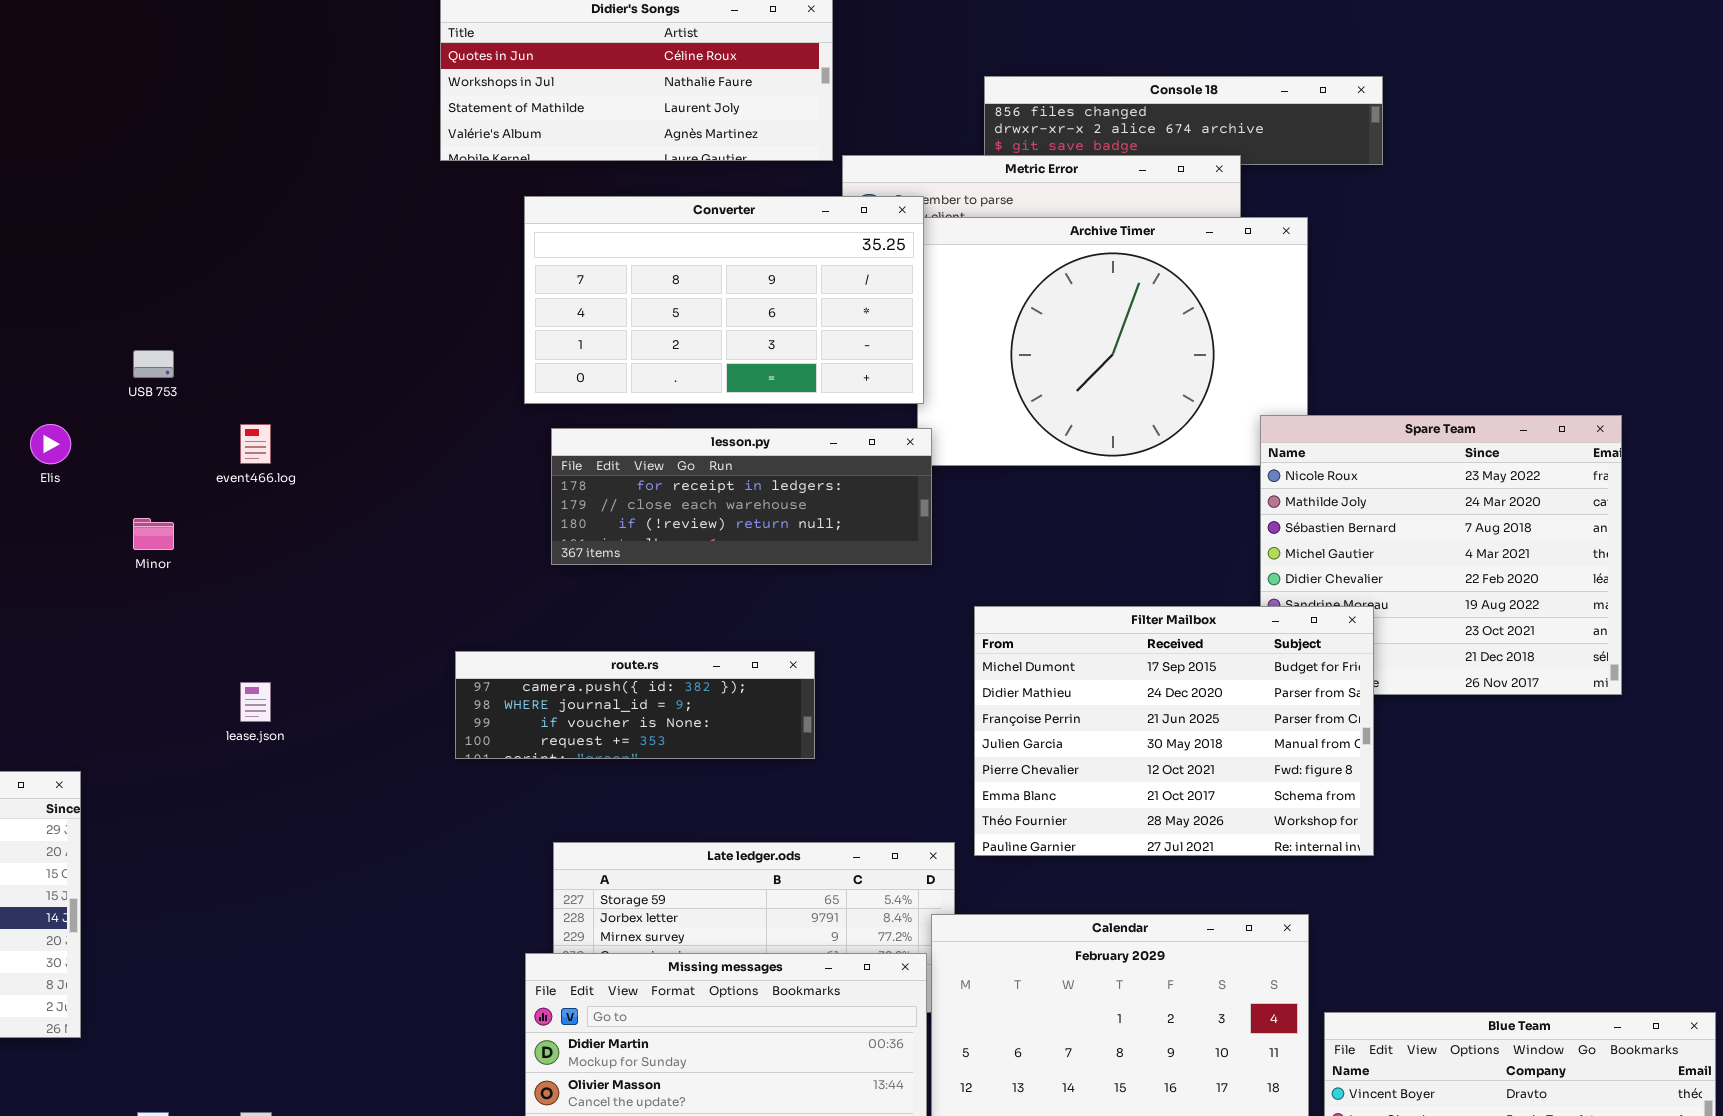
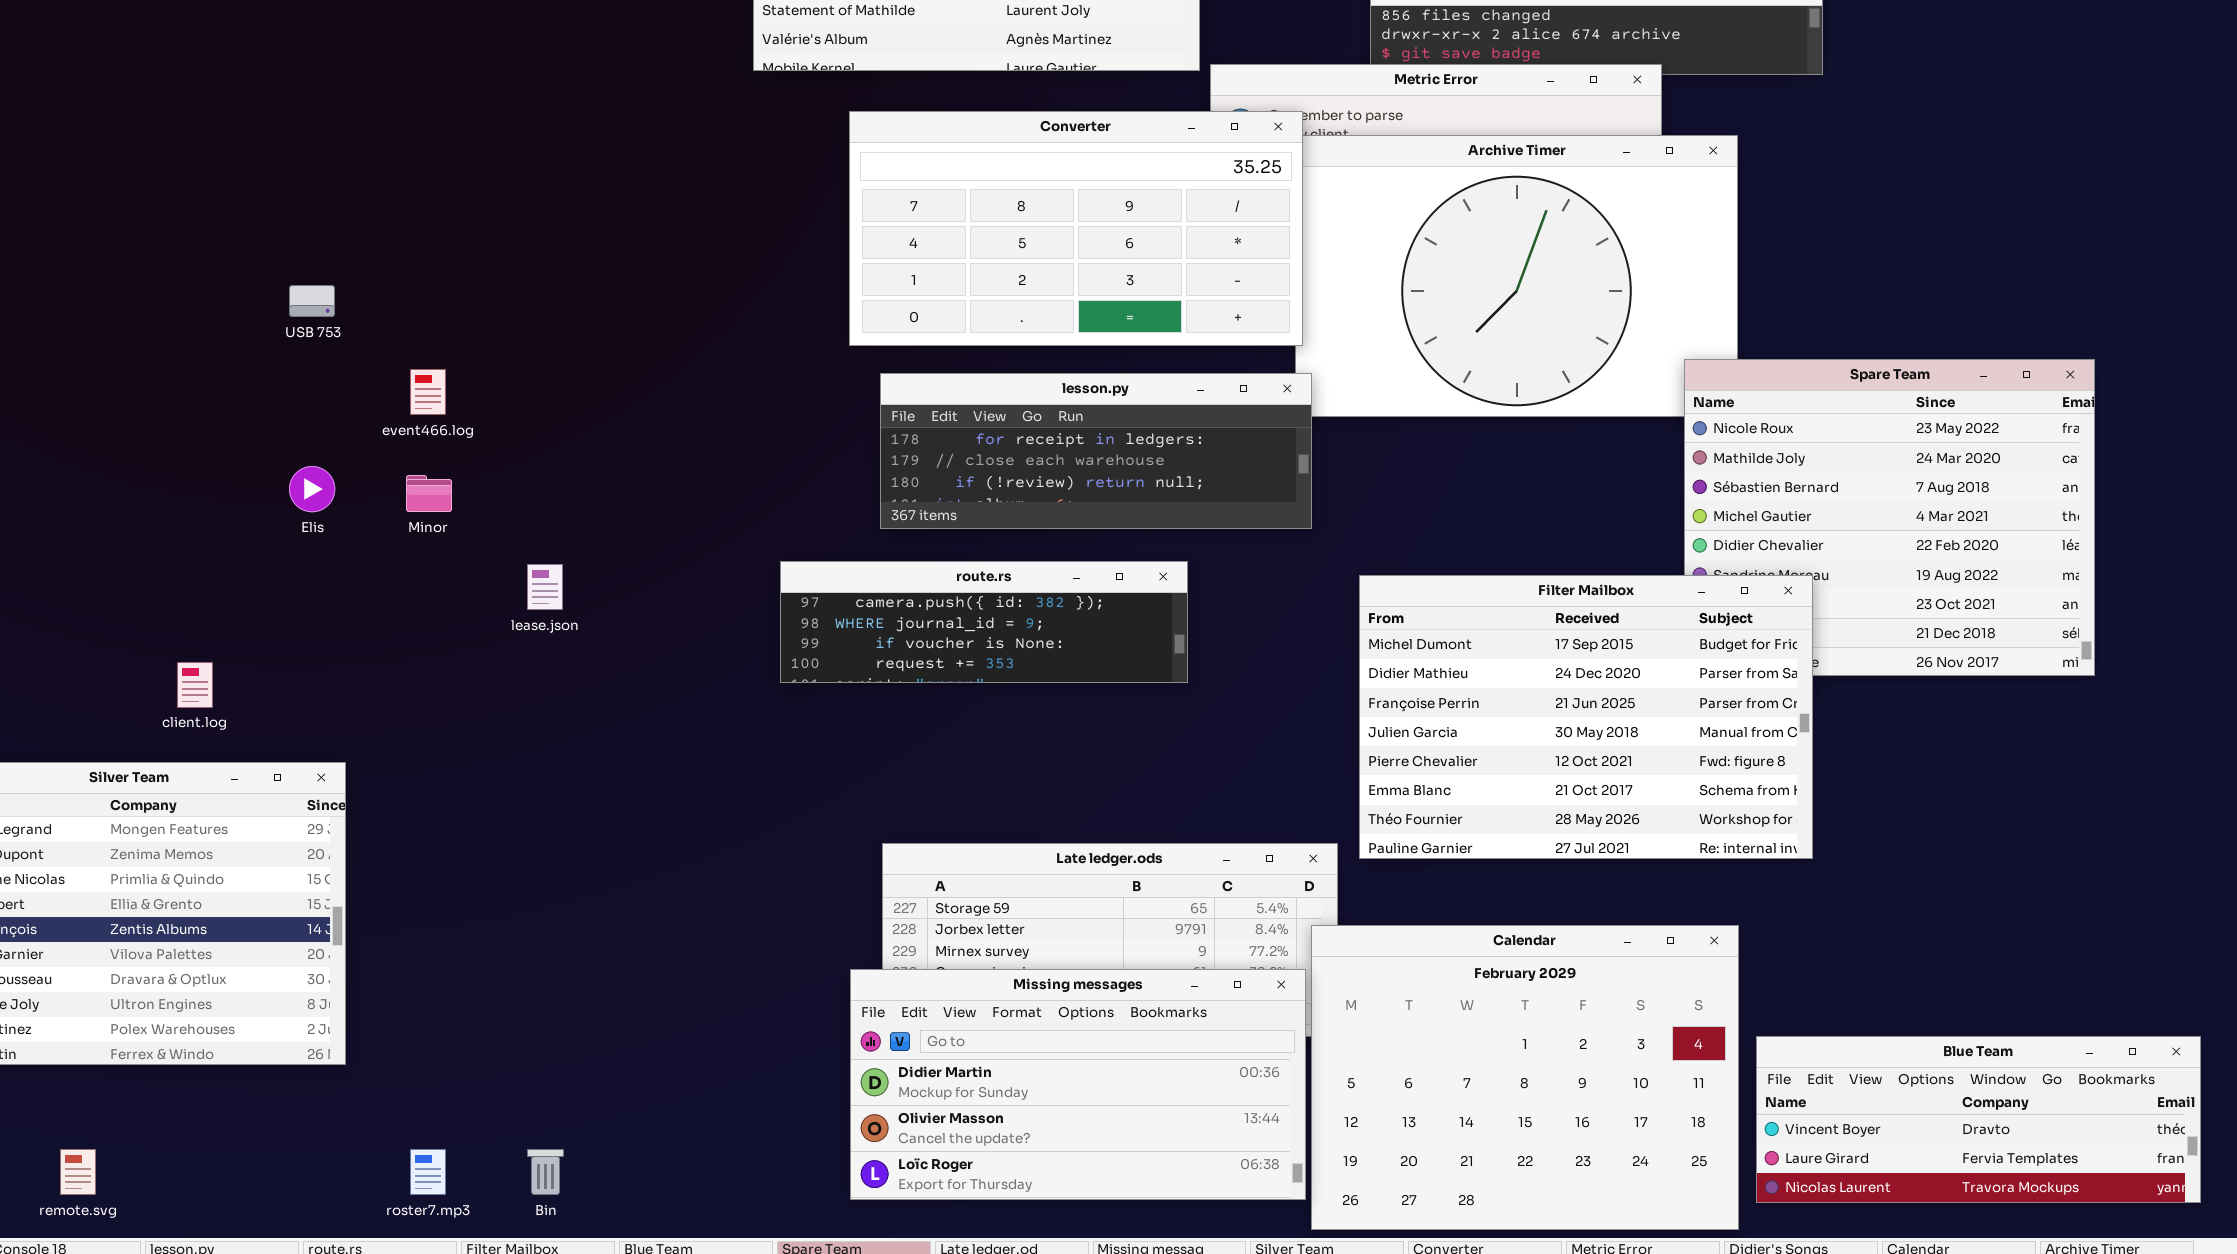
USB 753: [133,350,174,378] -> [289,285,335,317], moved
Elis: [30,424,71,464] -> [289,466,335,512], moved
event466.log: [240,424,271,464] -> [410,369,446,415], moved
route.rs: [455,651,815,759] -> [780,561,1188,683], moved
lease.json: [240,682,271,722] -> [527,564,563,610], moved

